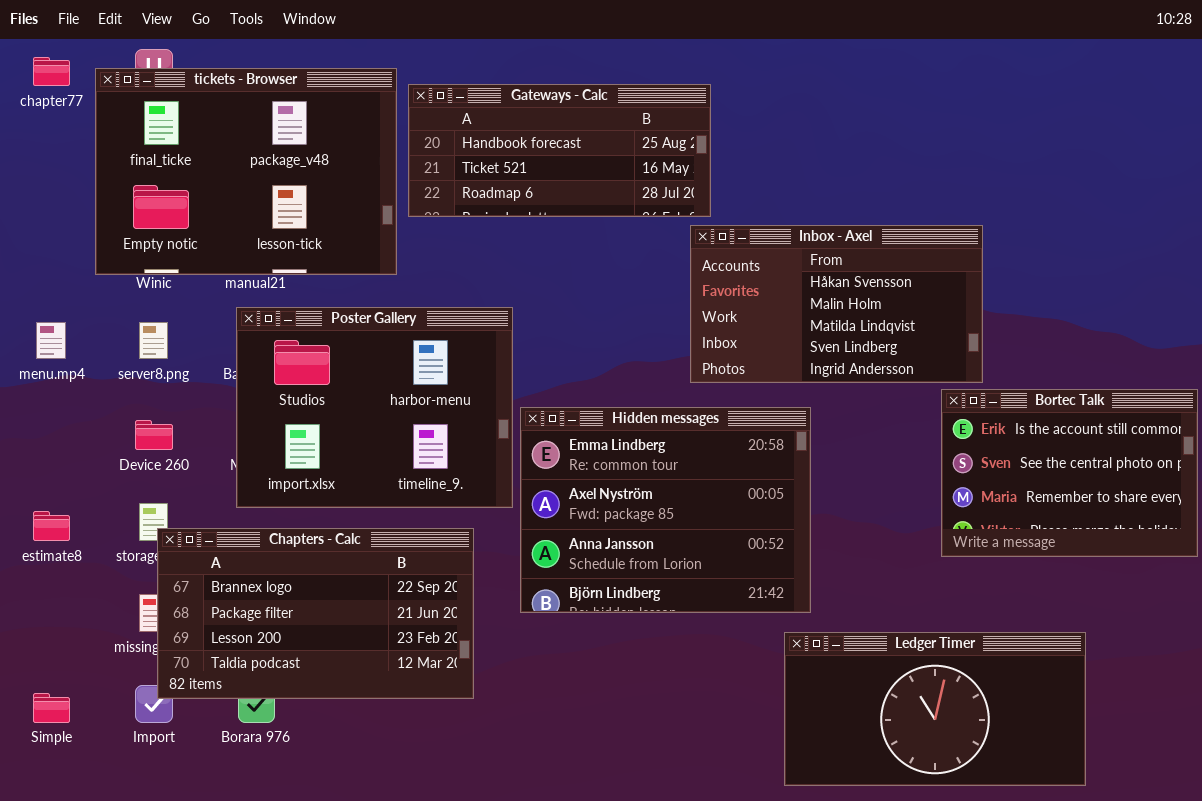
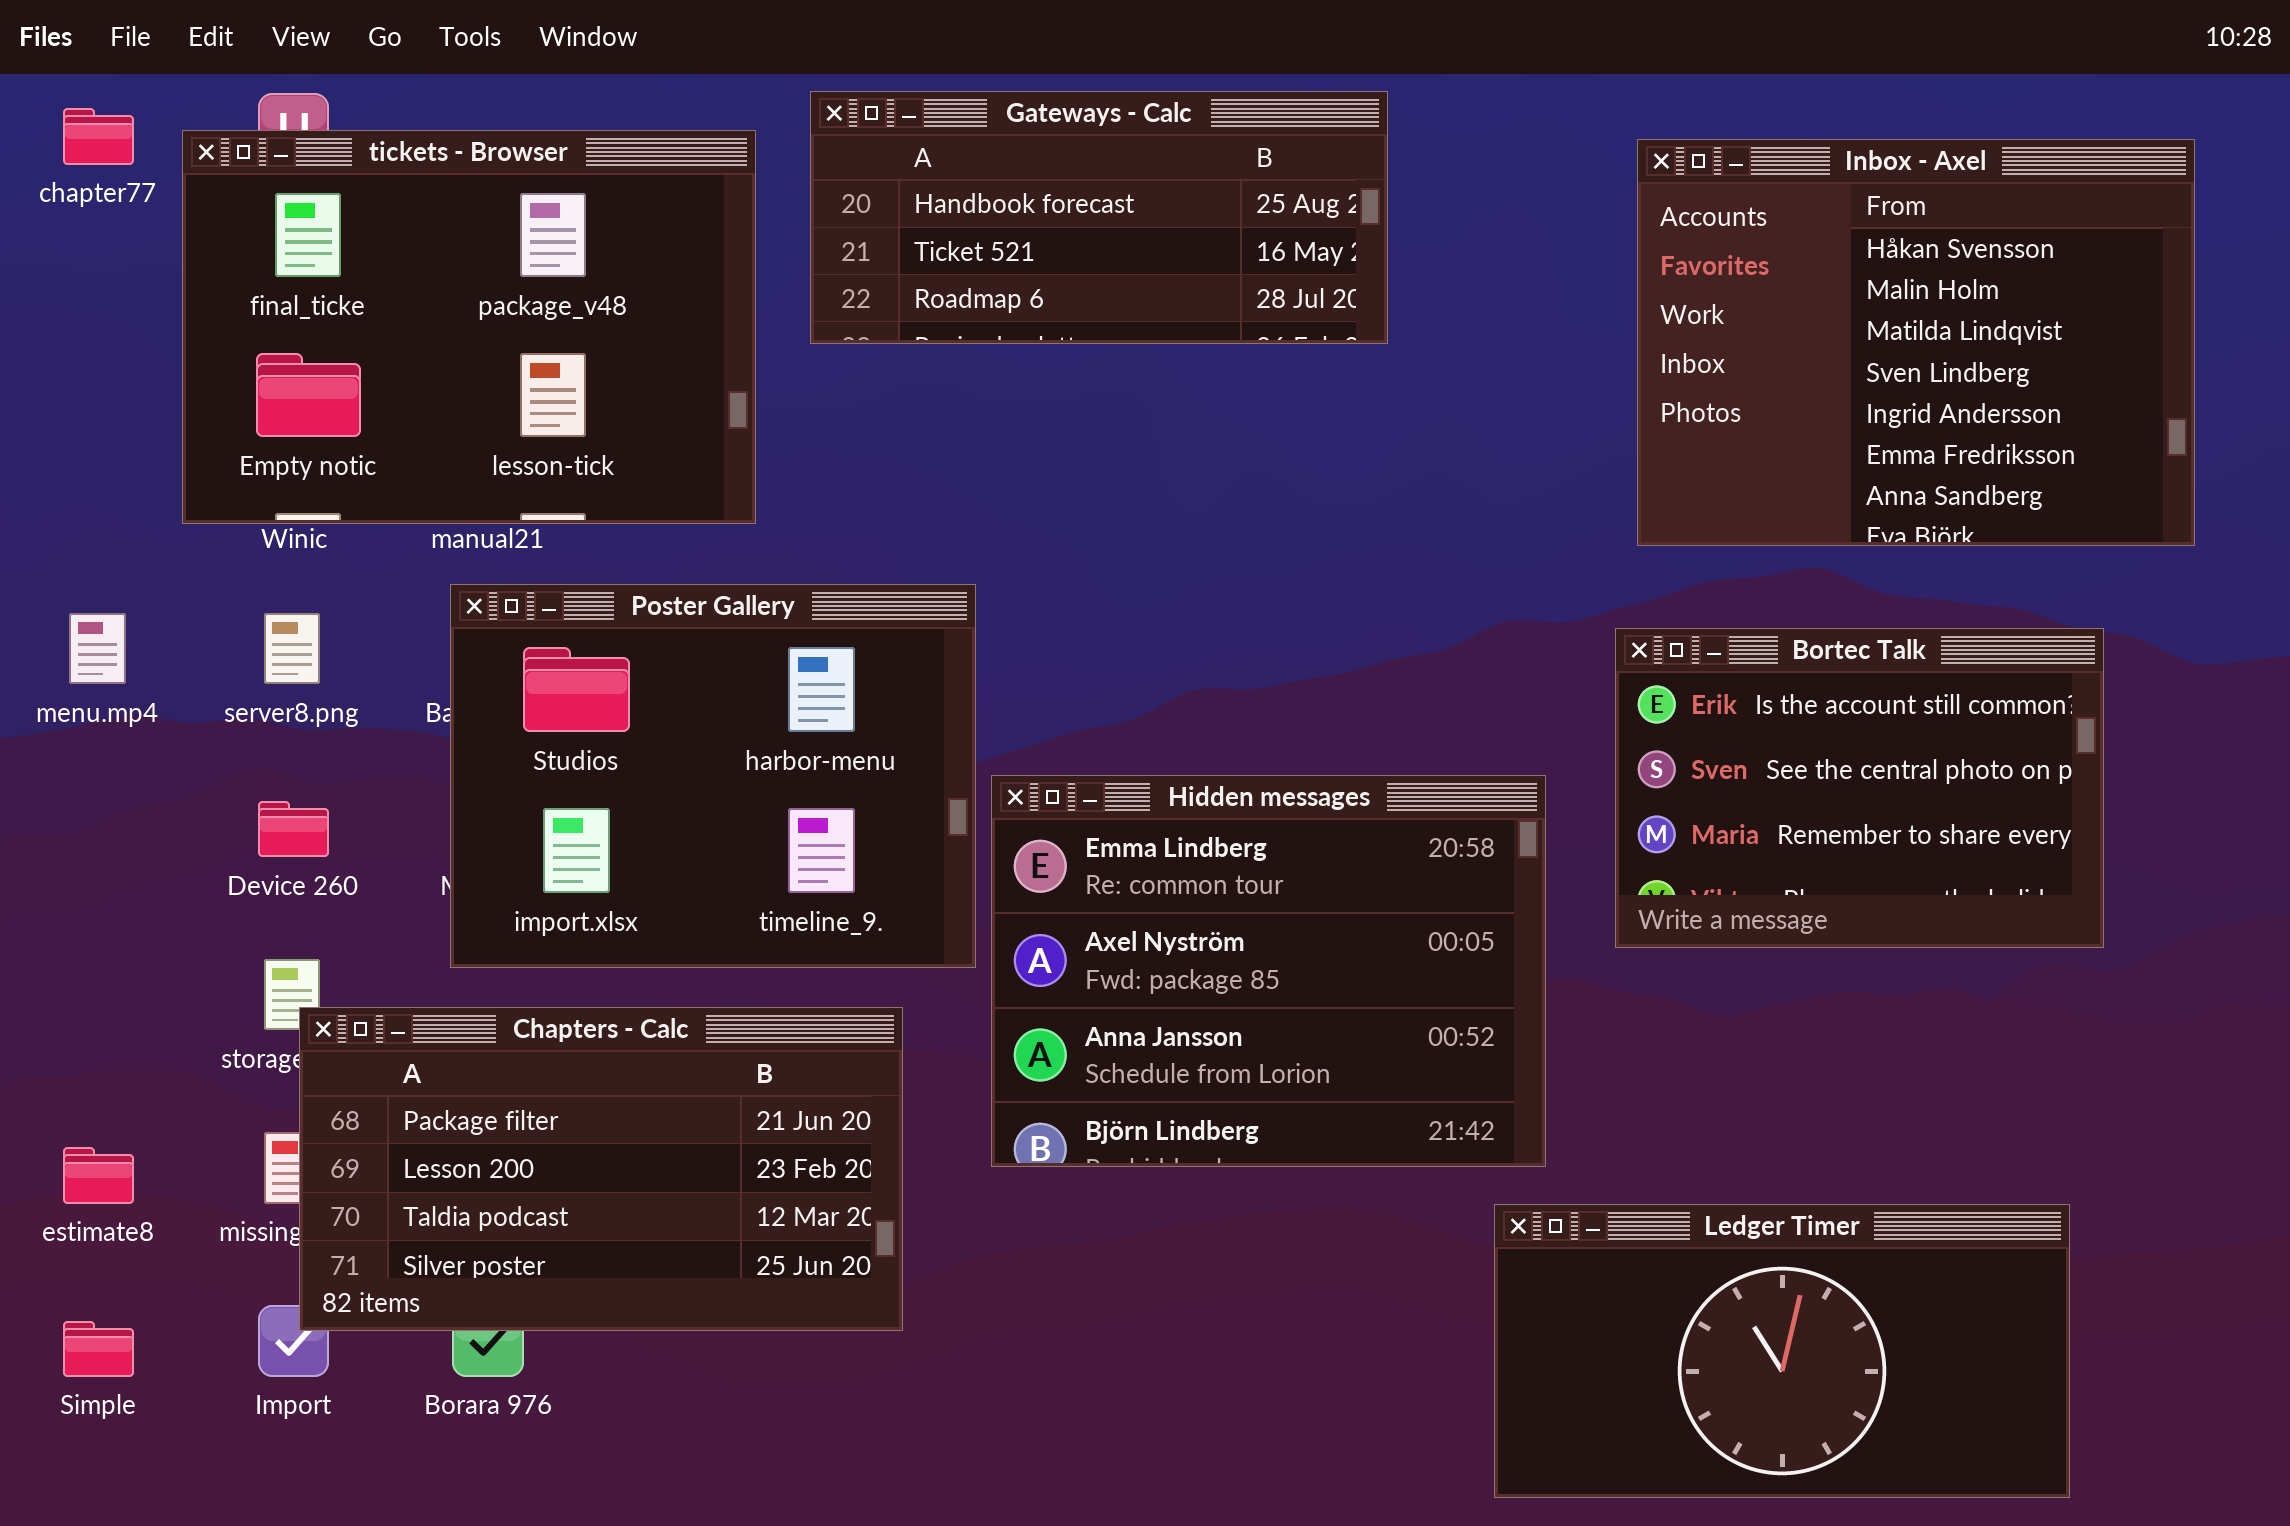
Gateways - Calc: [408,84,711,217] -> [810,91,1388,344], moved
Inbox - Axel: [690,225,983,383] -> [1637,139,2195,546], moved, resized
Bortec Talk: [941,389,1198,557] -> [1615,628,2104,948], moved
estimate8: [33,511,70,541] -> [63,1147,134,1204], moved
Chapters - Calc: [157,528,474,699] -> [299,1007,903,1331], scrolled down 1 row

